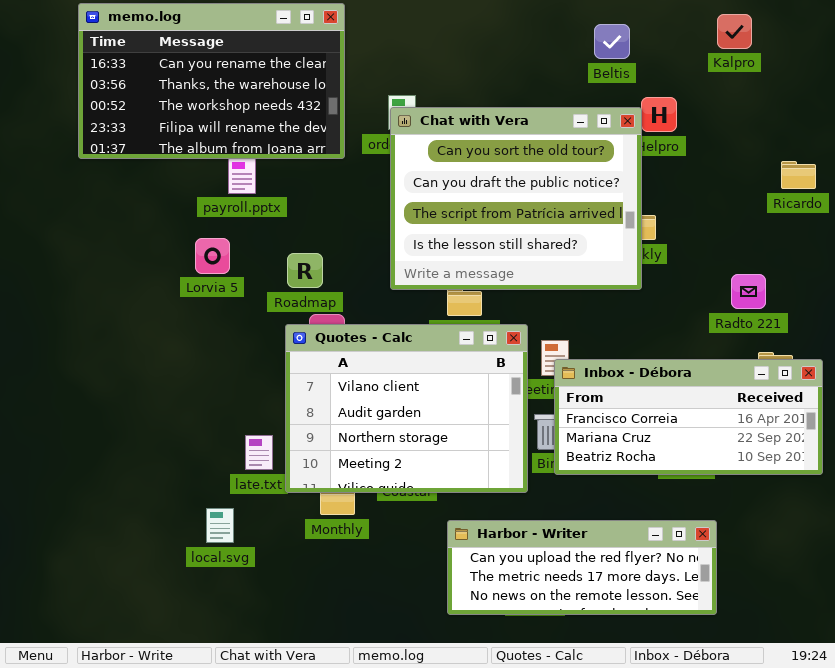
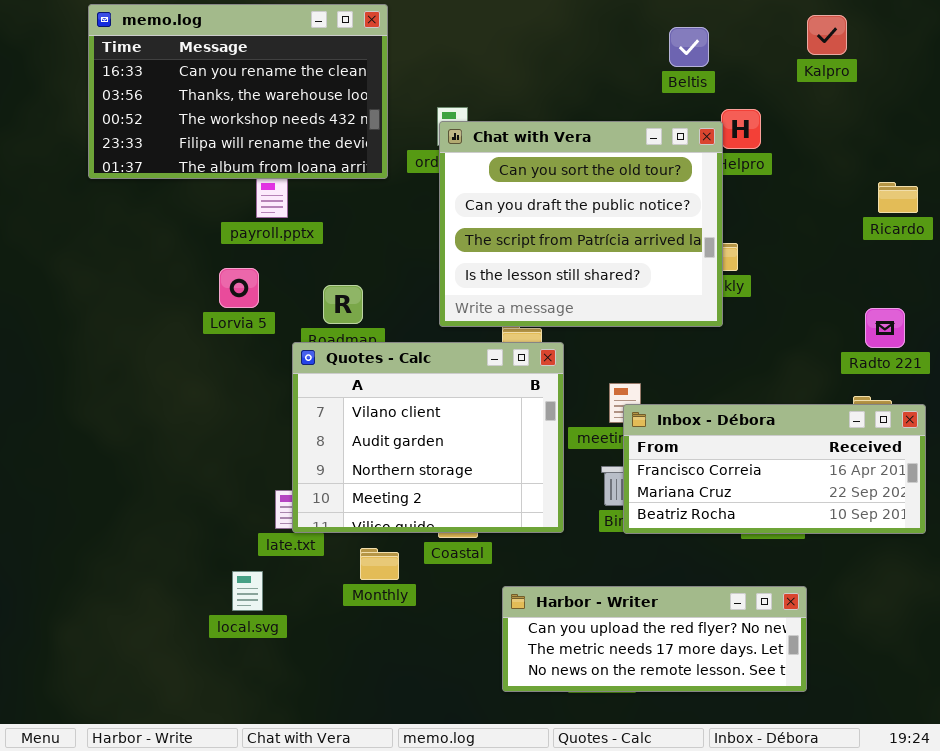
Radto 221: [731,274,766,309] -> [865,308,905,348], moved
Quotes - Calc: [285,324,528,493] -> [292,342,564,533], moved

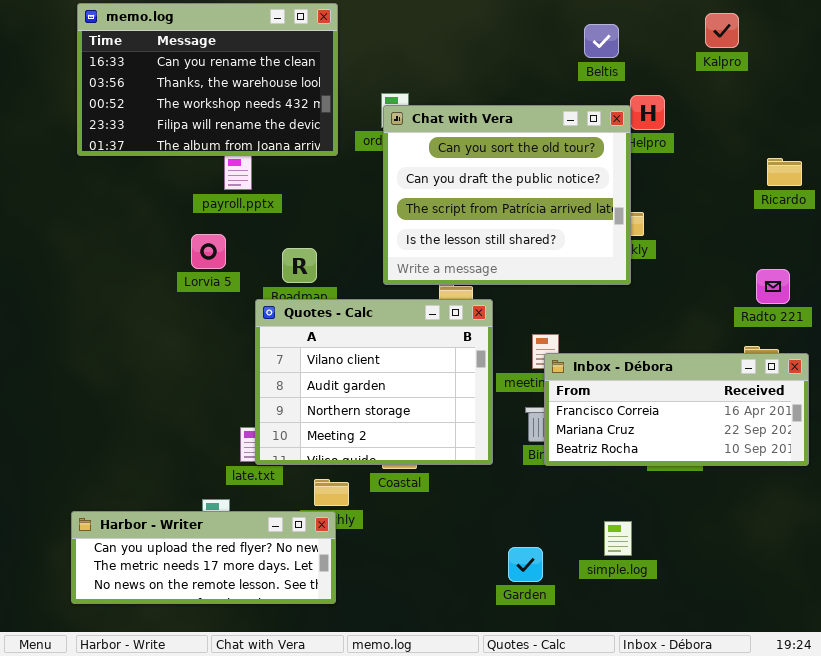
Harbor - Writer: [502,586,807,692] -> [71,511,336,604], moved

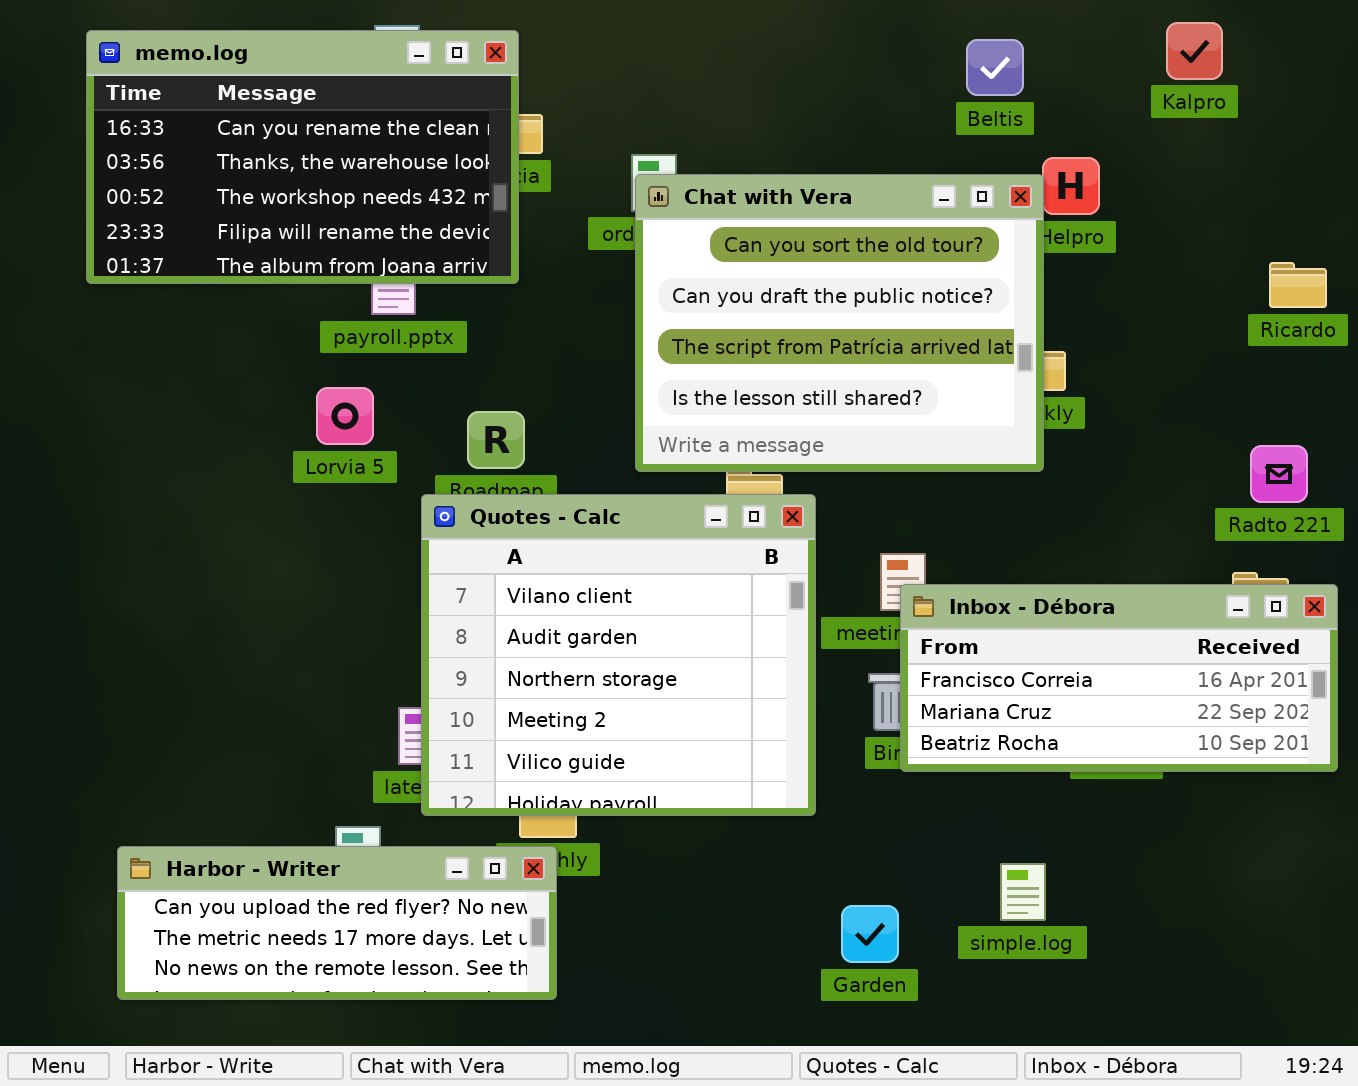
memo.log: [77,3,338,156] -> [86,30,519,284], moved
Quotes - Calc: [255,299,493,465] -> [421,494,816,816], resized

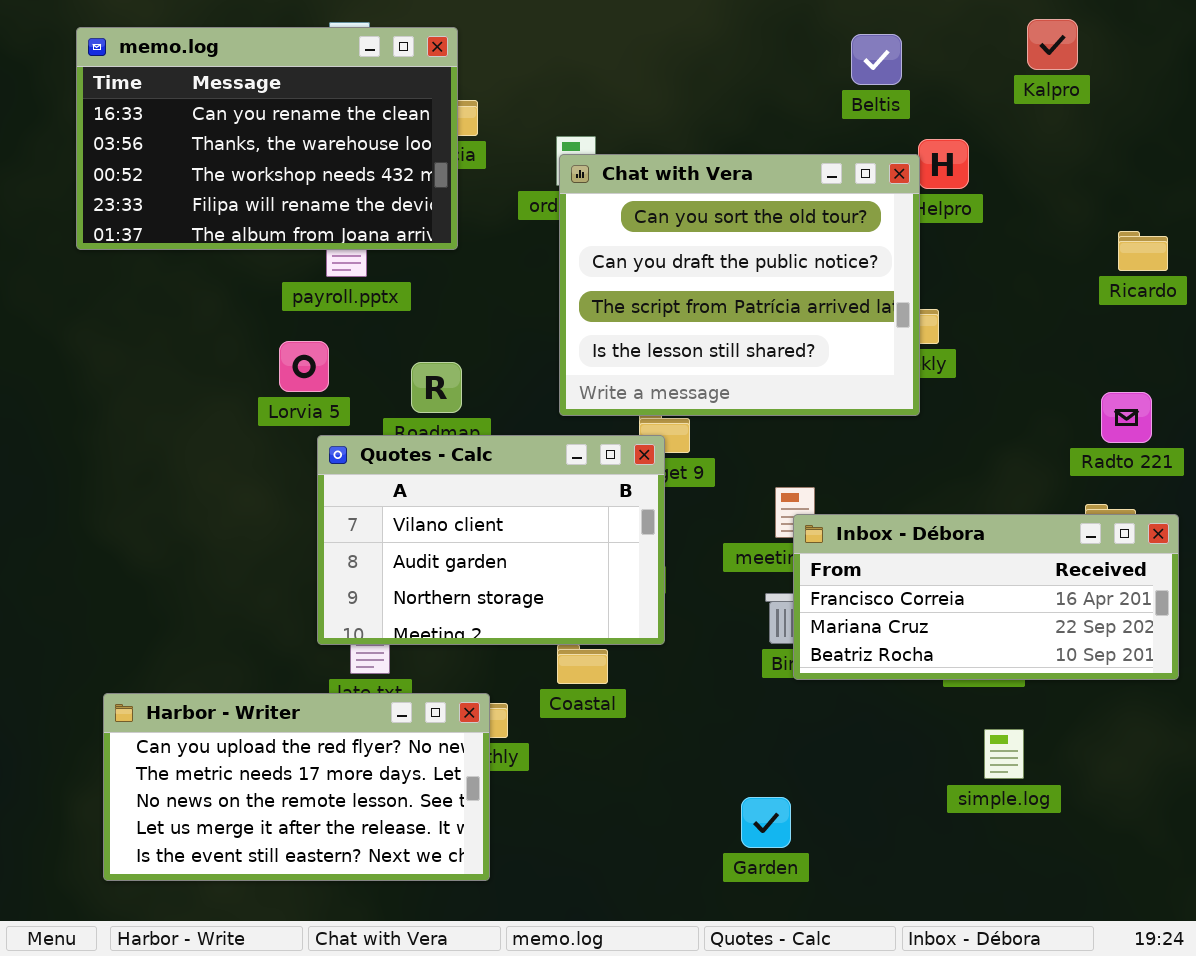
Quotes - Calc: [421,494,816,816] -> [317,435,665,645], moved, resized
Harbor - Writer: [117,846,557,1000] -> [103,693,490,881], resized
simple.log: [1000,863,1046,921] -> [984,729,1024,779], moved

